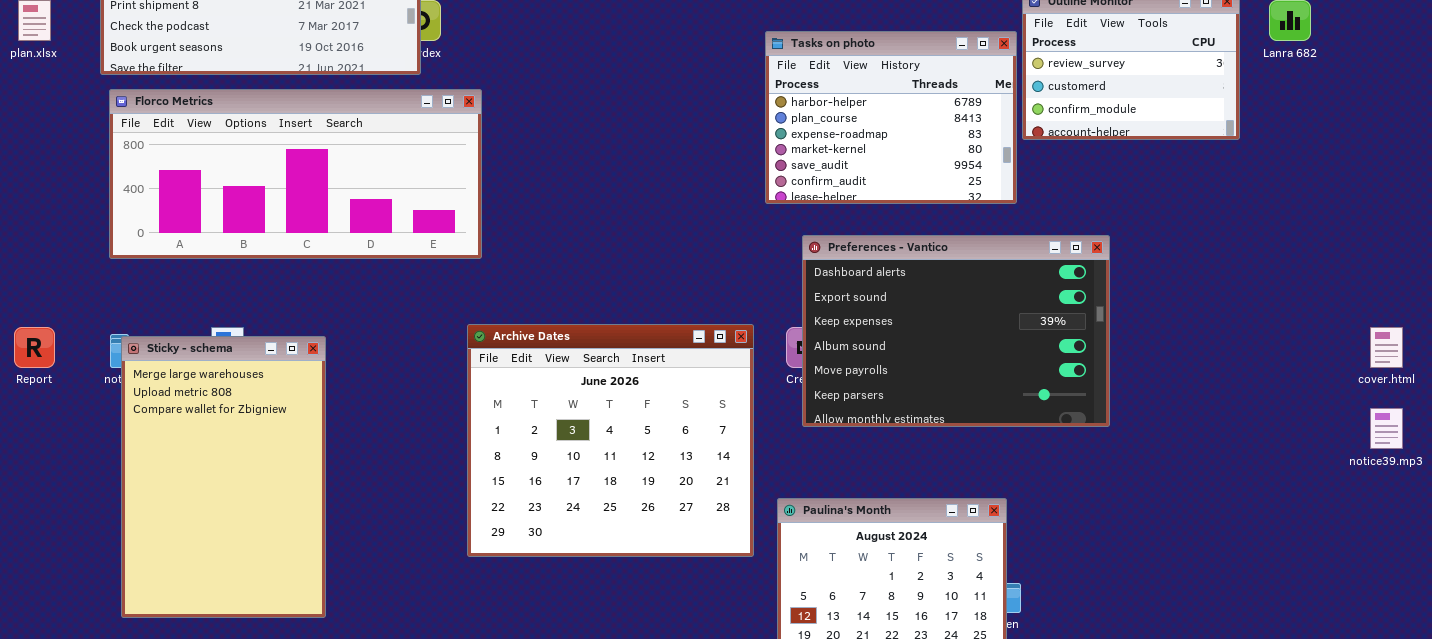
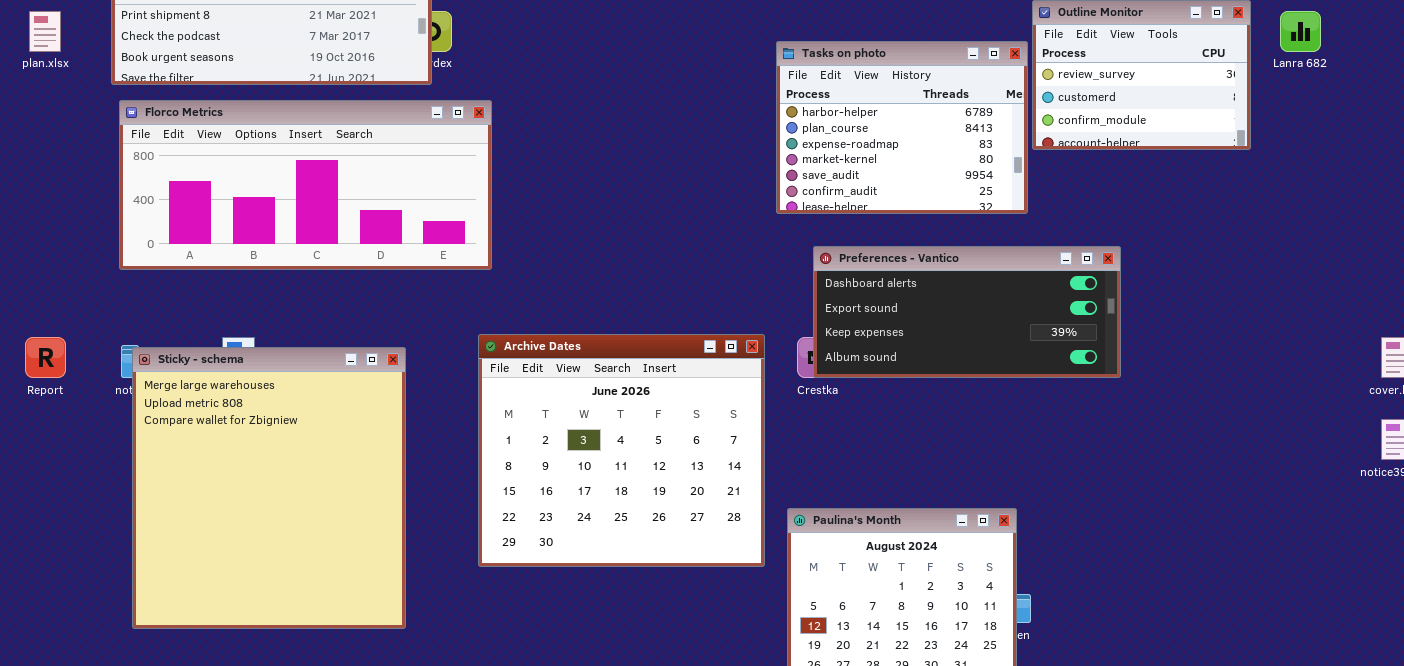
Preferences - Vantico: [802,235,1110,427] -> [813,246,1121,378], resized
Sticky - schema: [121,336,326,618] -> [132,347,406,629], resized

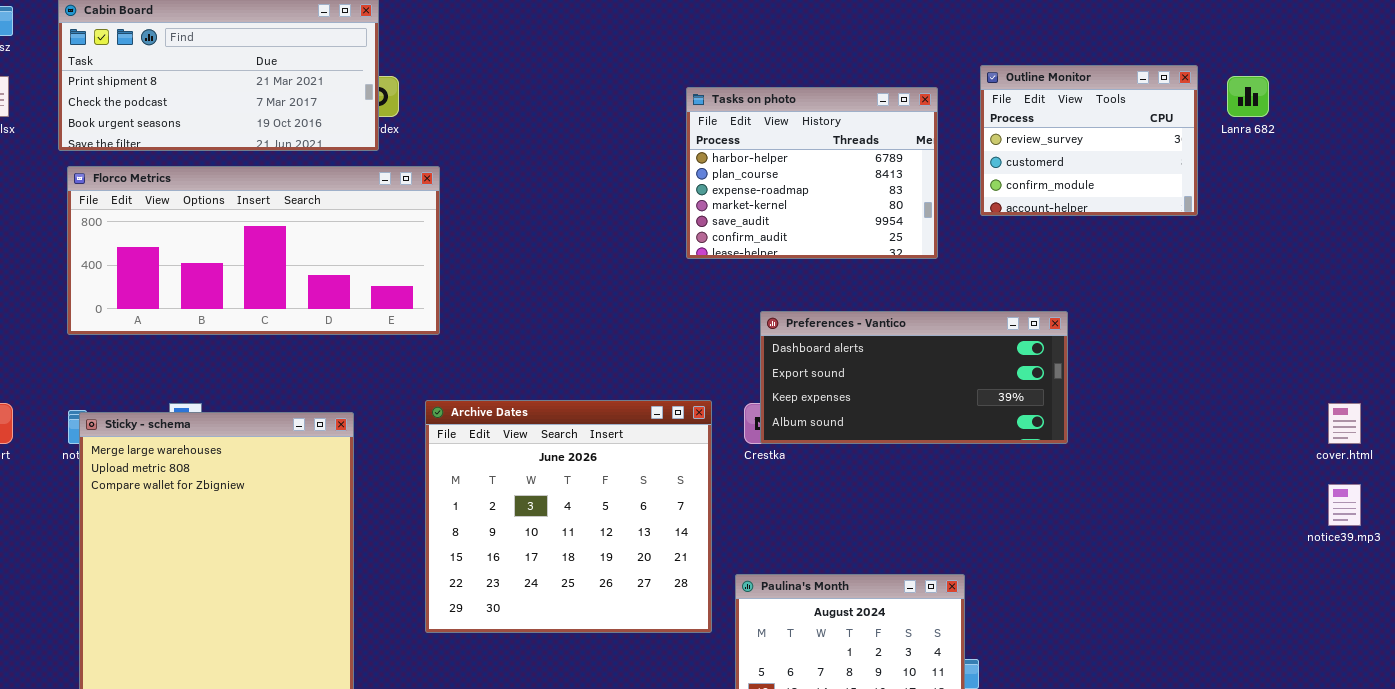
Tasks on photo: [776,41,1028,214] -> [686,87,938,259], moved

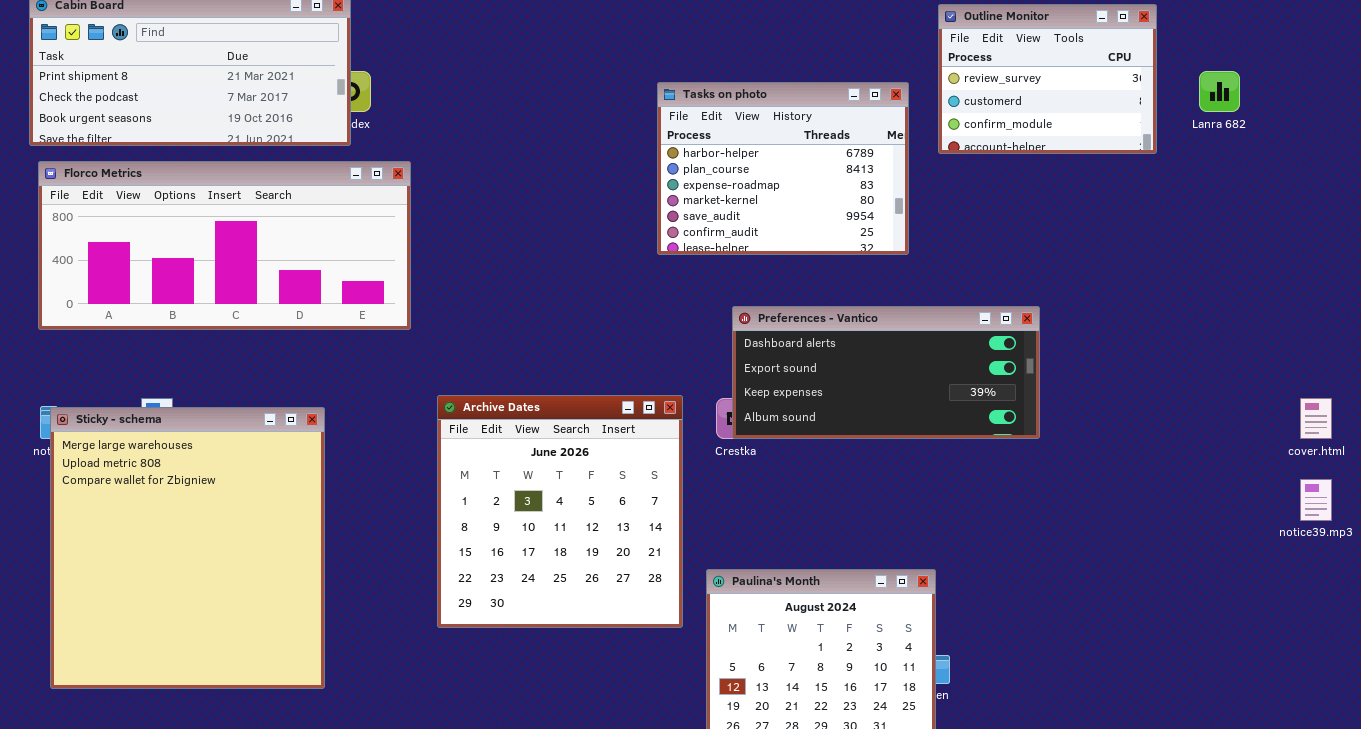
Outline Monitor: [980,65,1198,216] -> [938,4,1157,154], moved
Archive Dates: [425,400,712,633] -> [437,395,683,628], resized

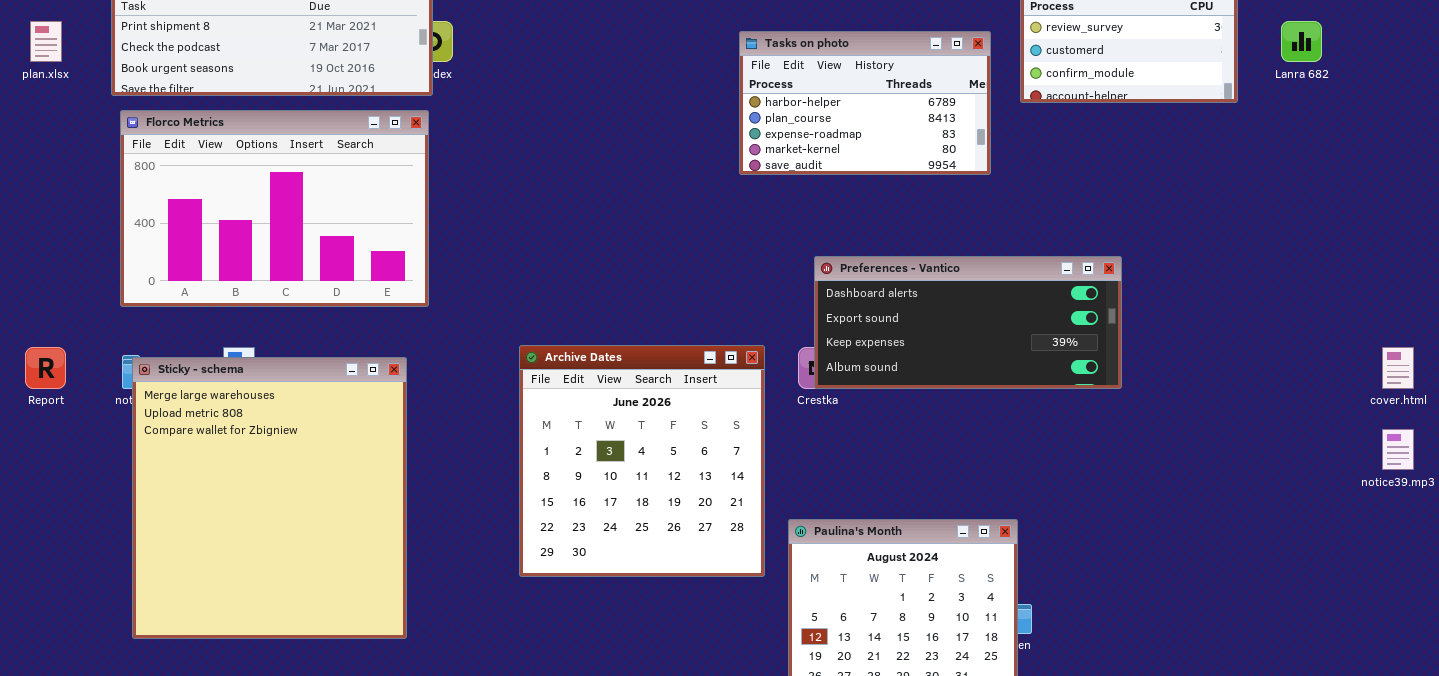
Tasks on photo: [657,82,909,255] -> [739,31,991,175], resized
Florco Metrics: [38,161,411,330] -> [120,110,429,307], resized

